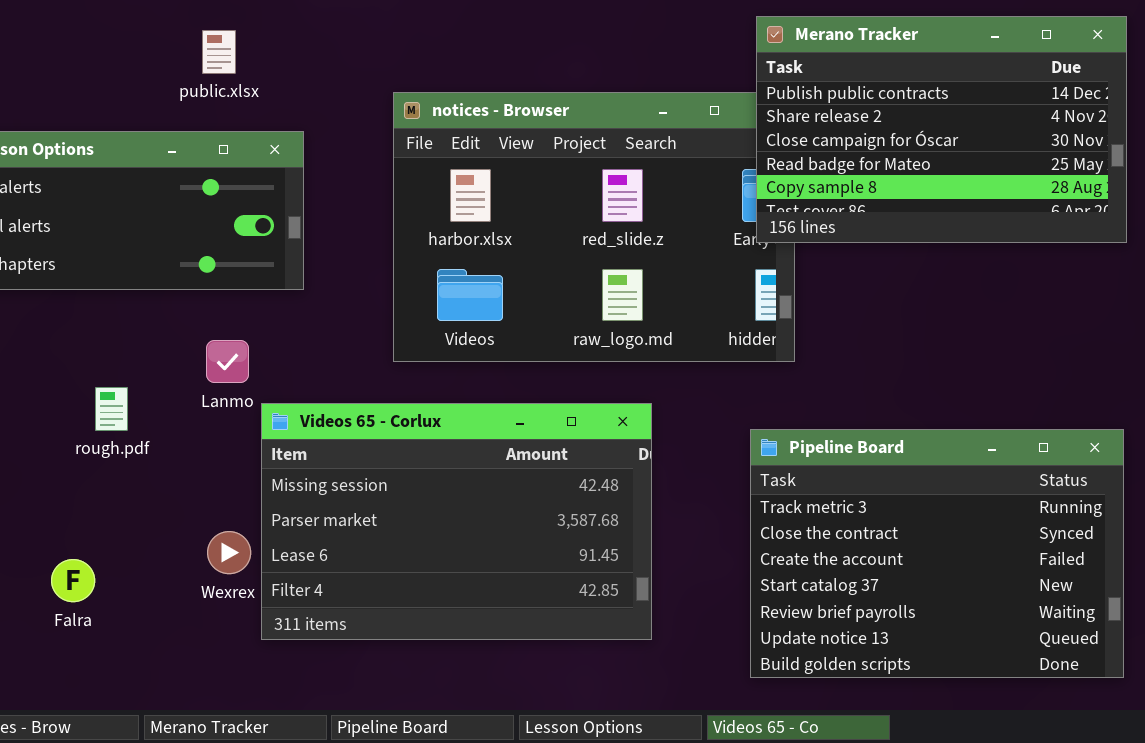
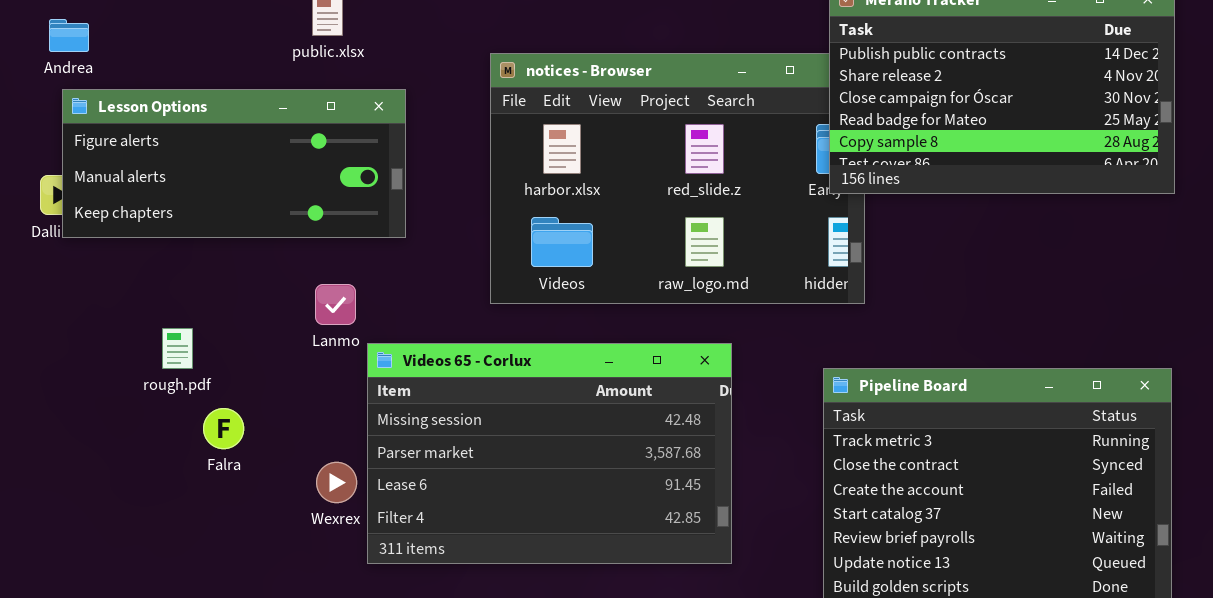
rough.pdf: [95,387,128,431] -> [162,328,193,369], moved
Falra: [51,559,95,602] -> [203,408,244,449], moved

